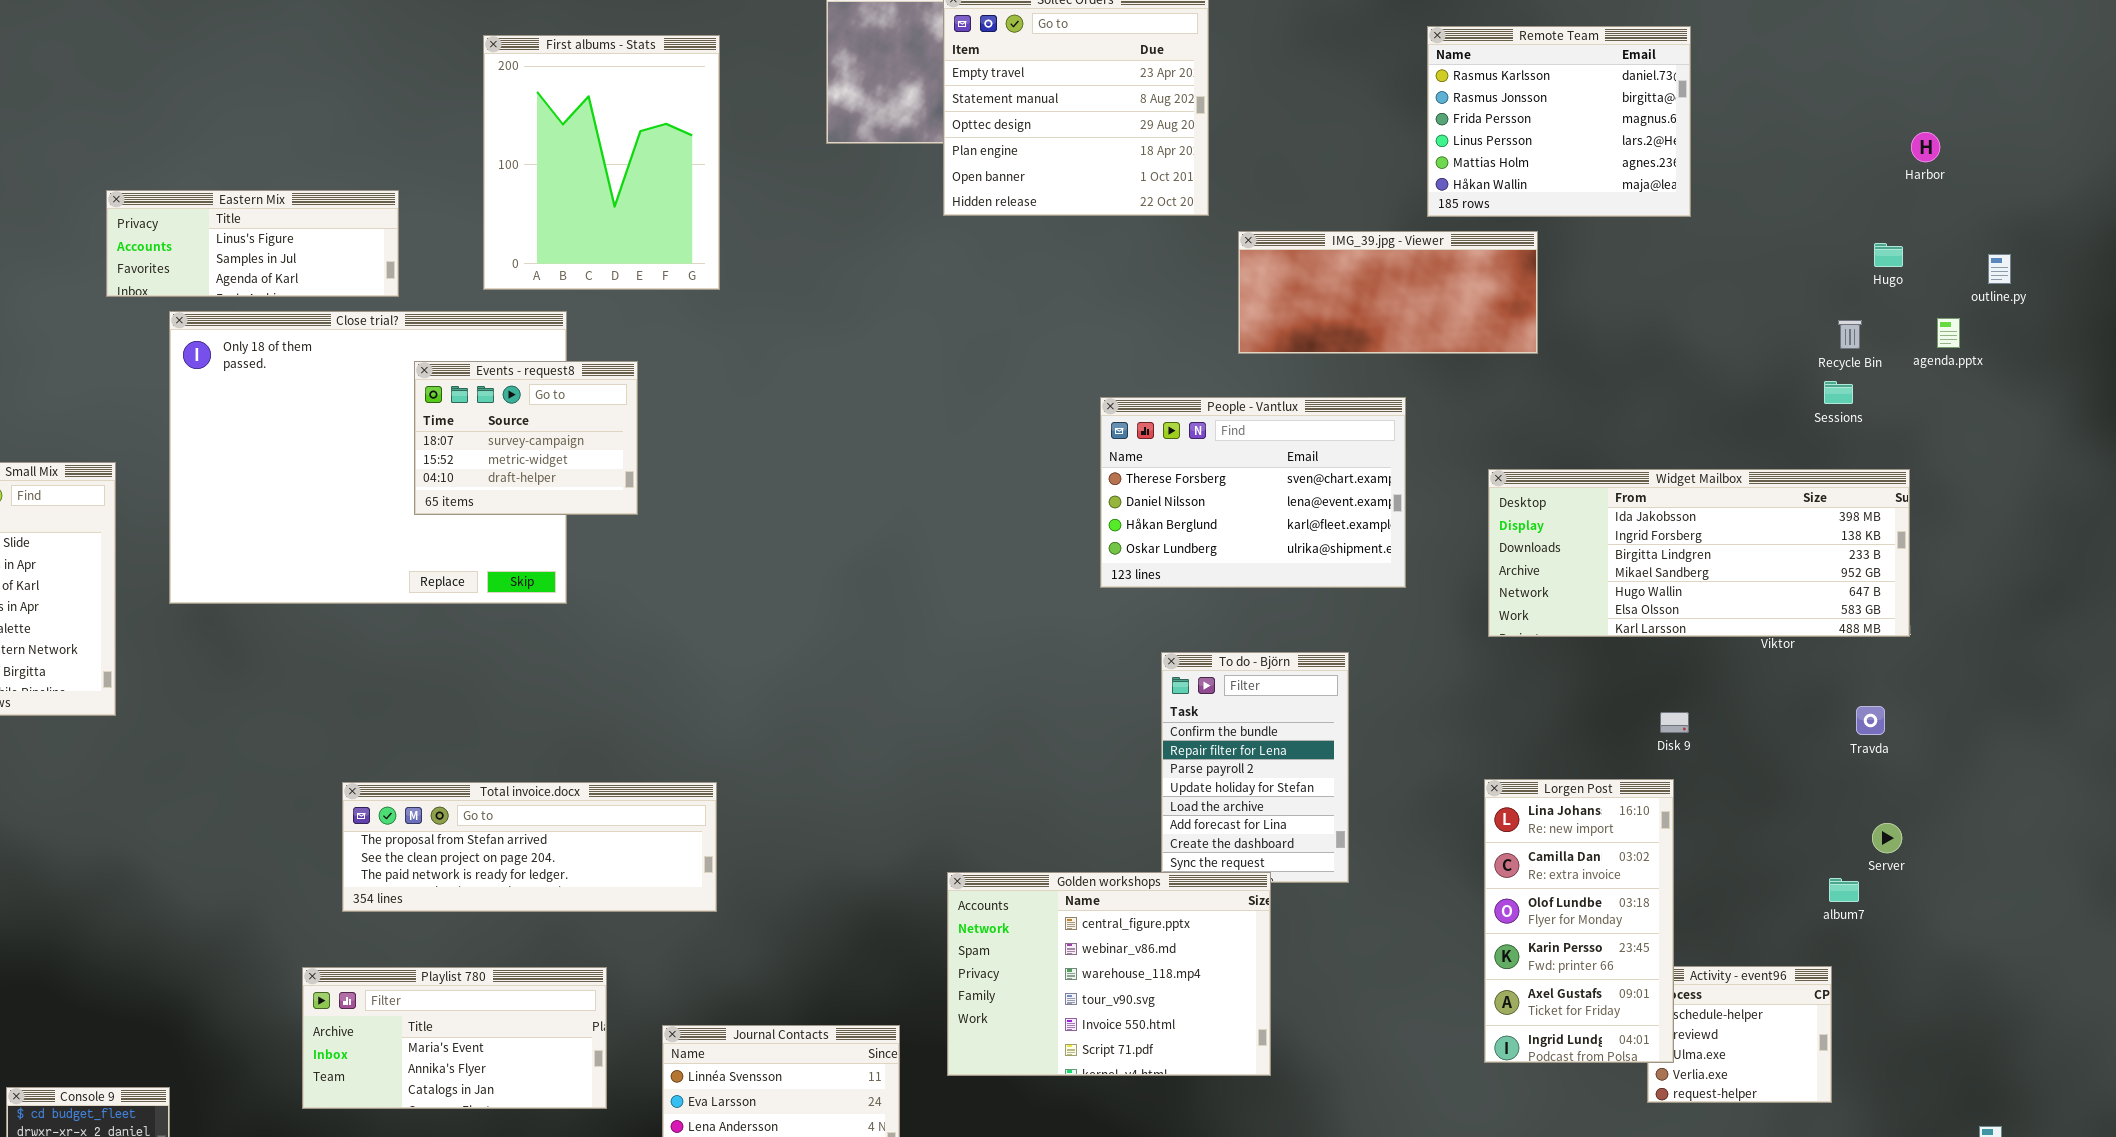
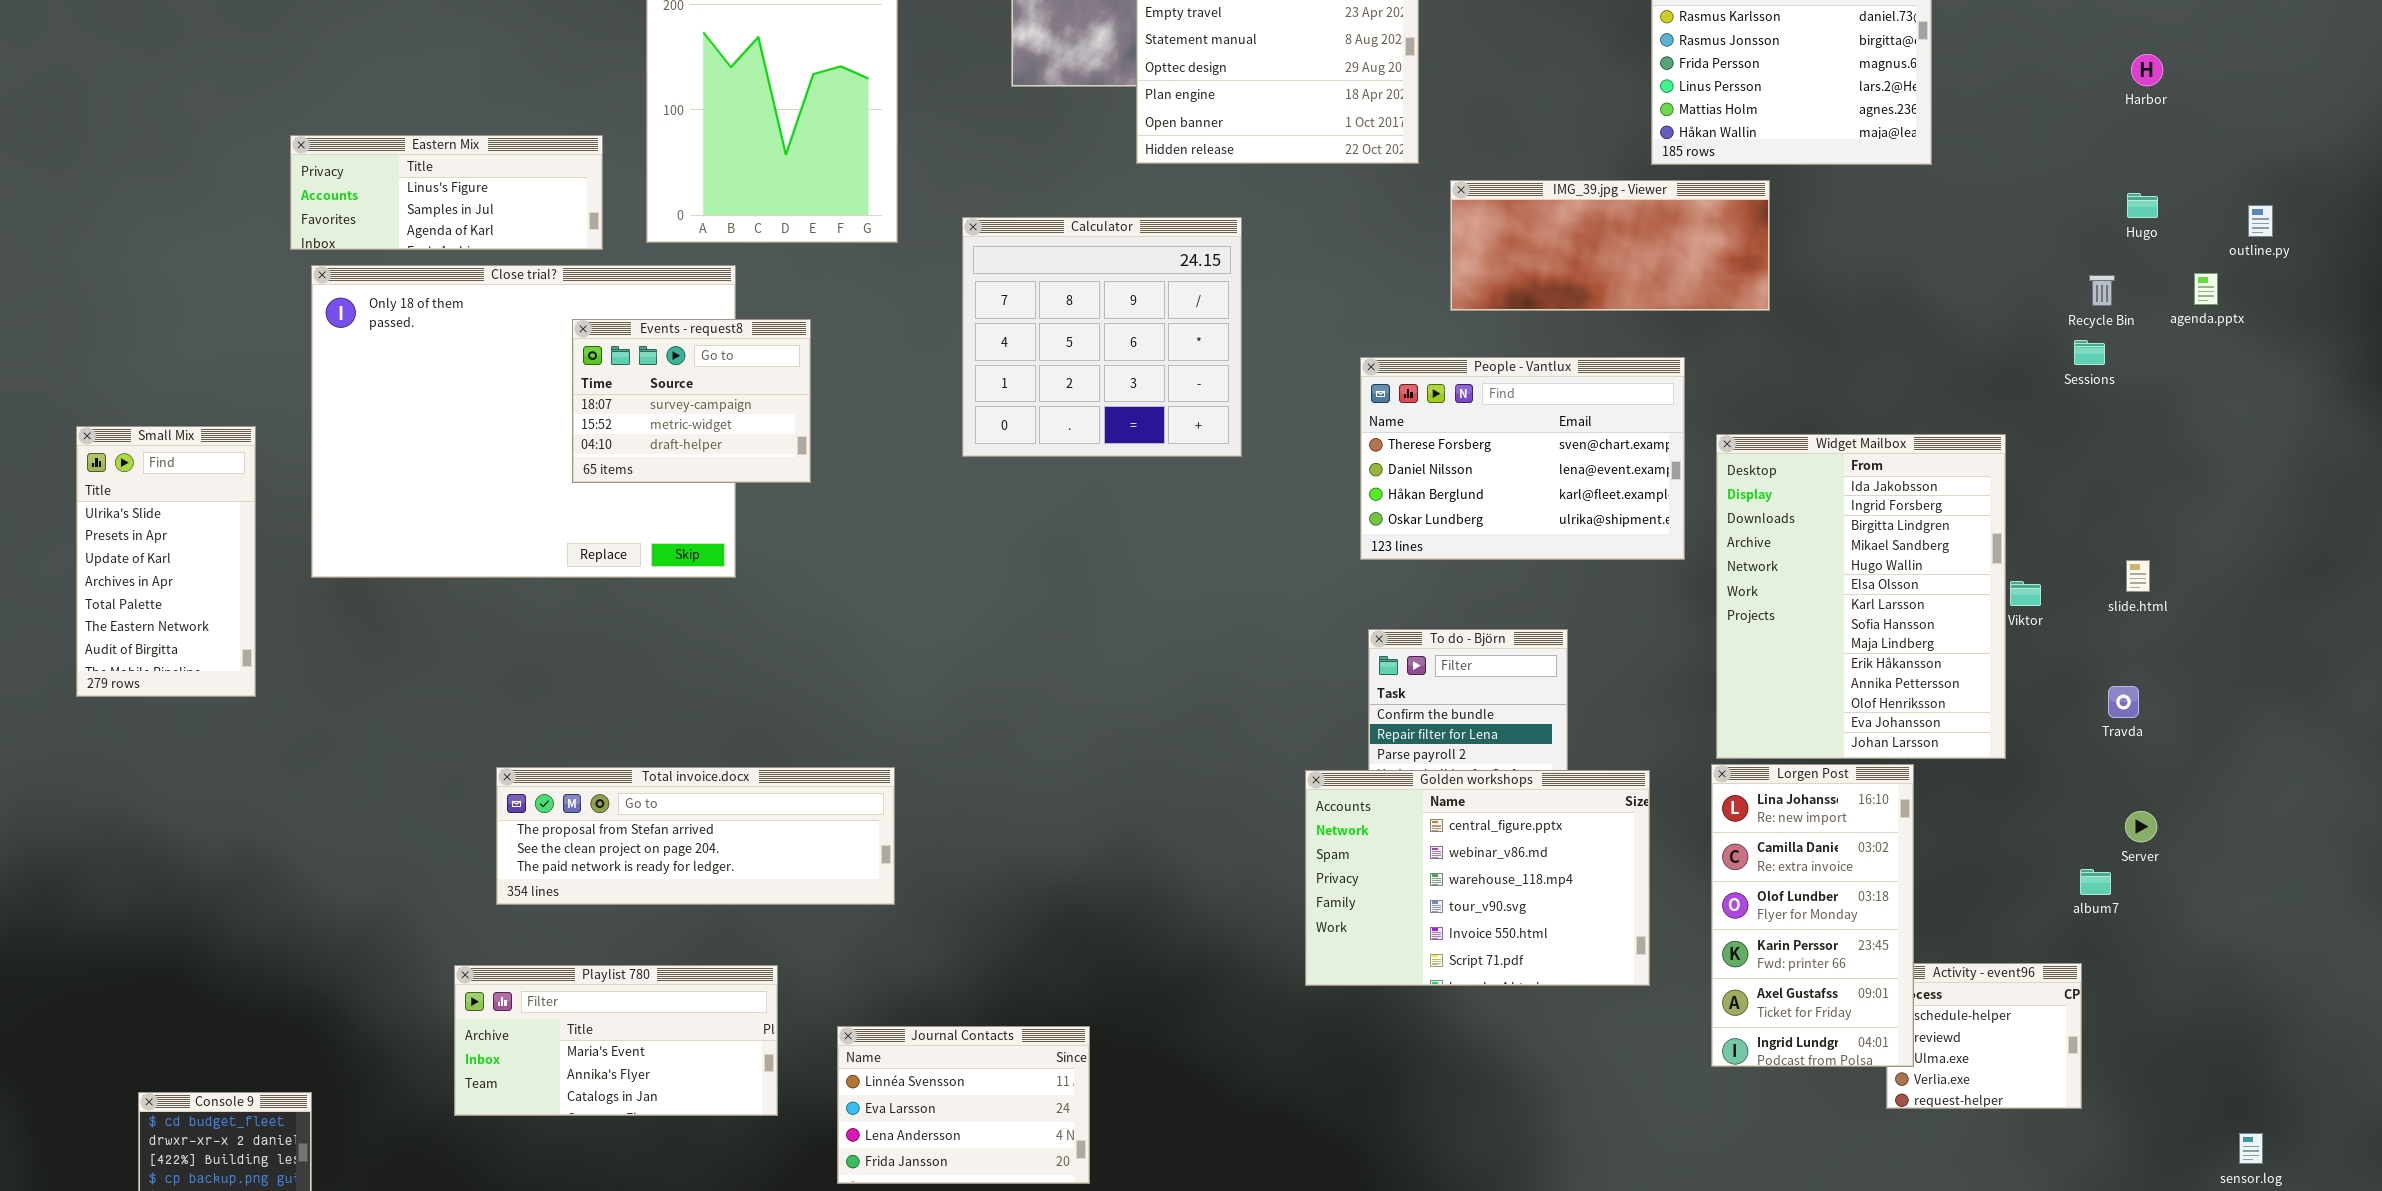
Harbor: [1911,132,1940,162] -> [2131,54,2163,86], moved
Eastern Mix: [106,190,399,297] -> [290,135,603,250], moved
Calculator: none -> [962,217,1242,457], opened
People - Vantlux: [1100,397,1406,588] -> [1360,357,1685,560], moved
Widget Mailbox: [1488,469,1910,637] -> [1716,434,2006,759], resized
Golden workshops: [947,872,1271,1076] -> [1305,770,1650,986], moved

